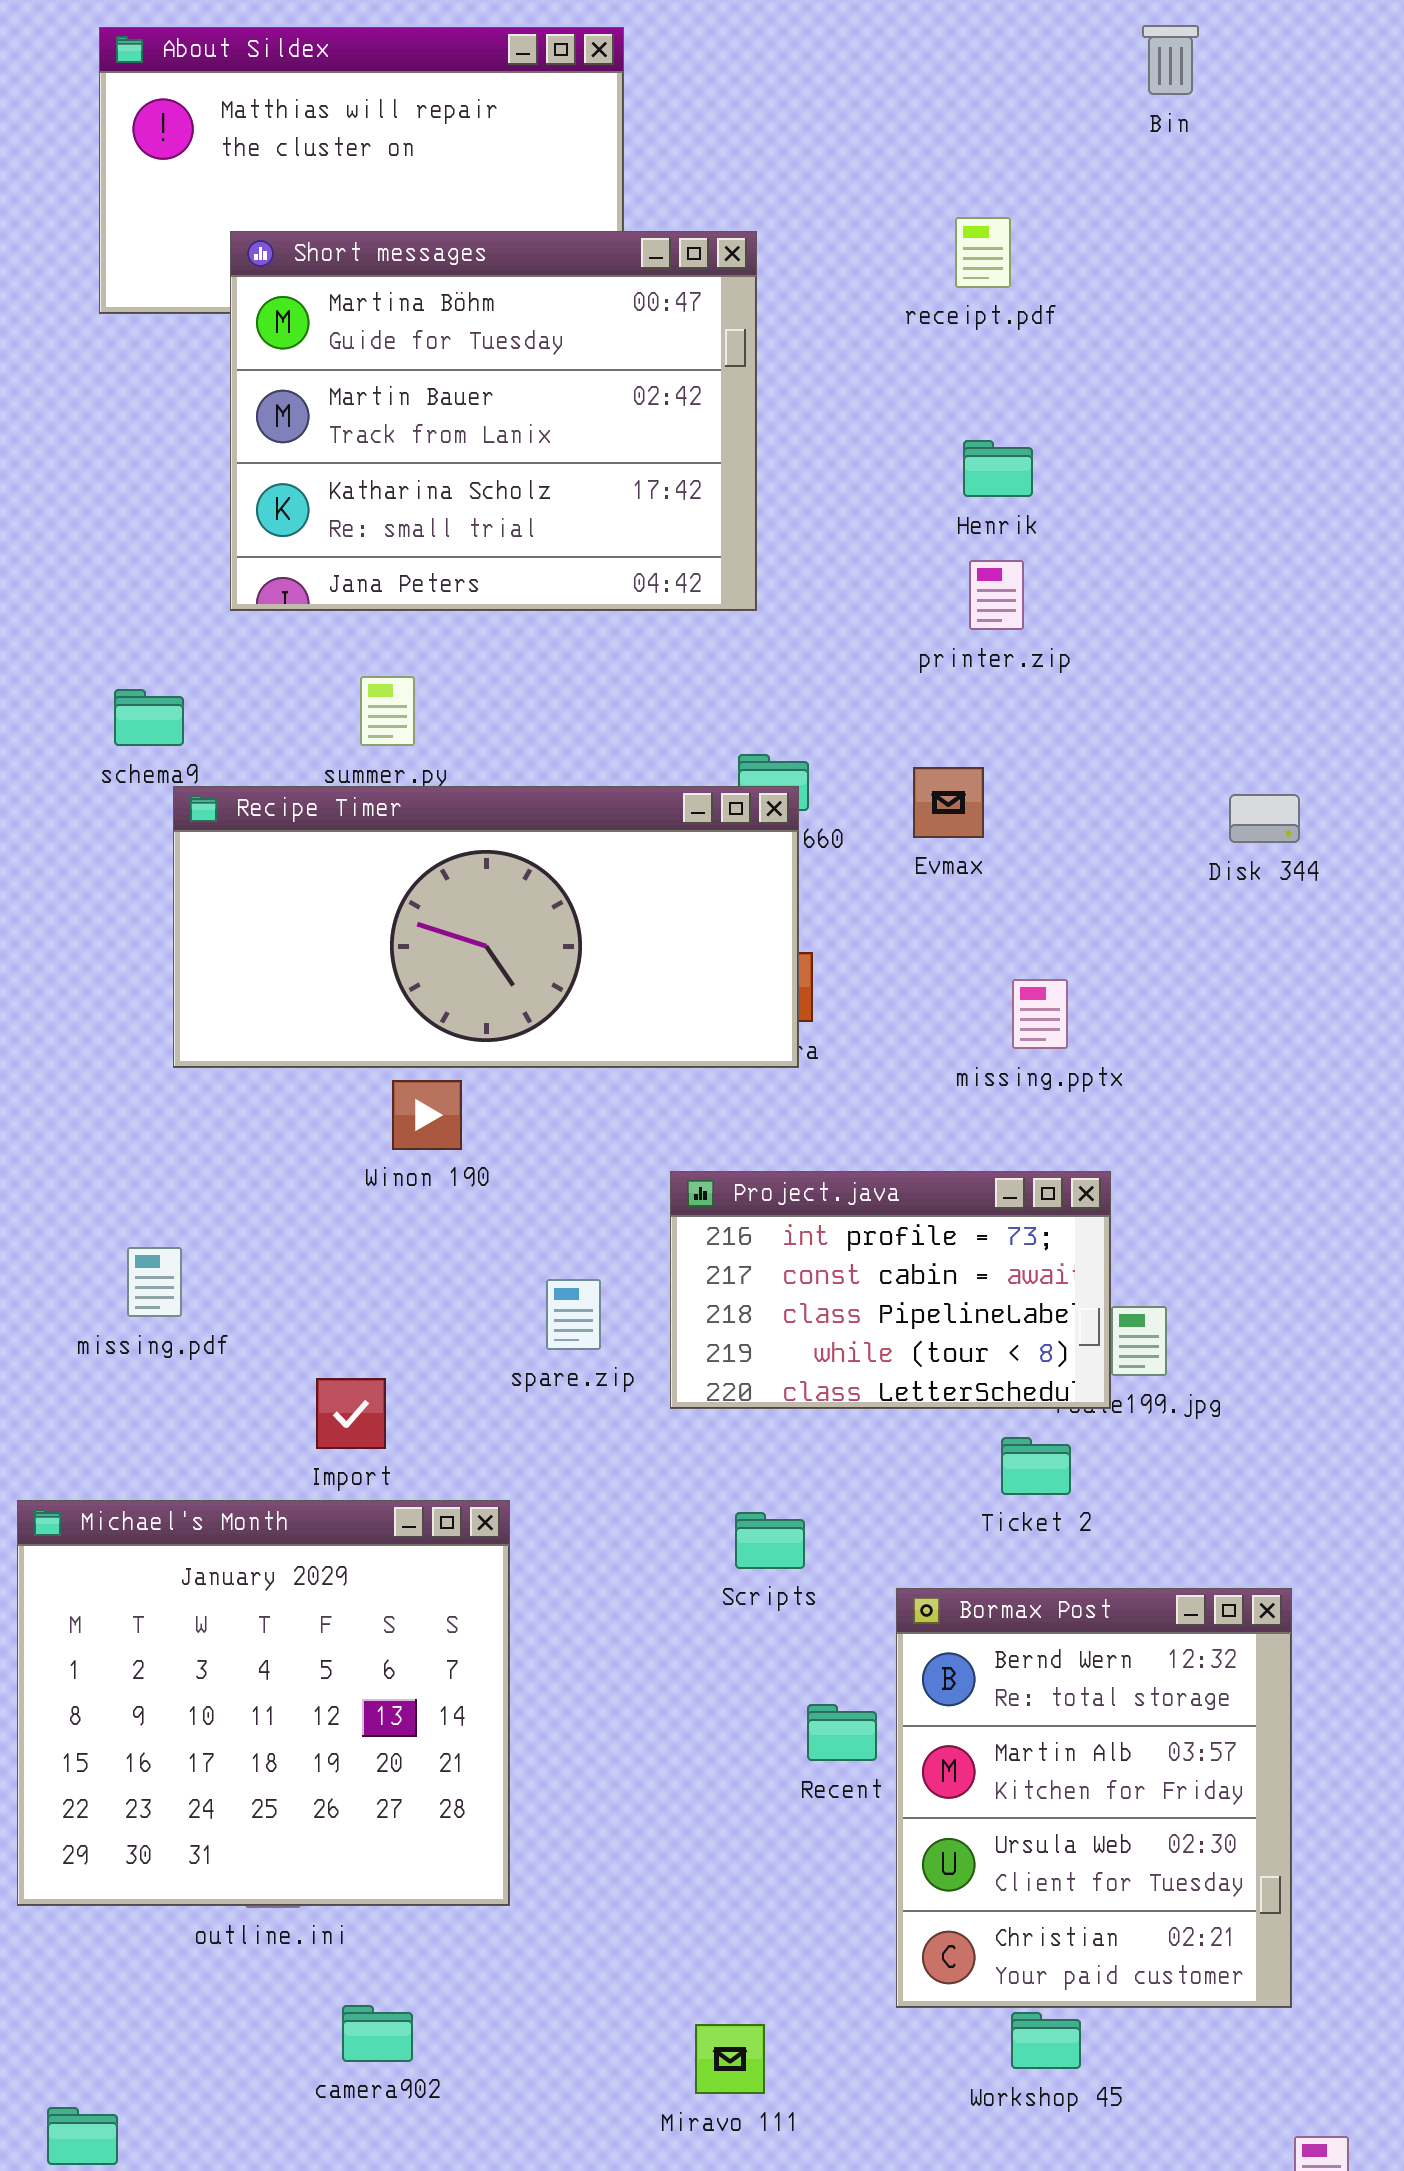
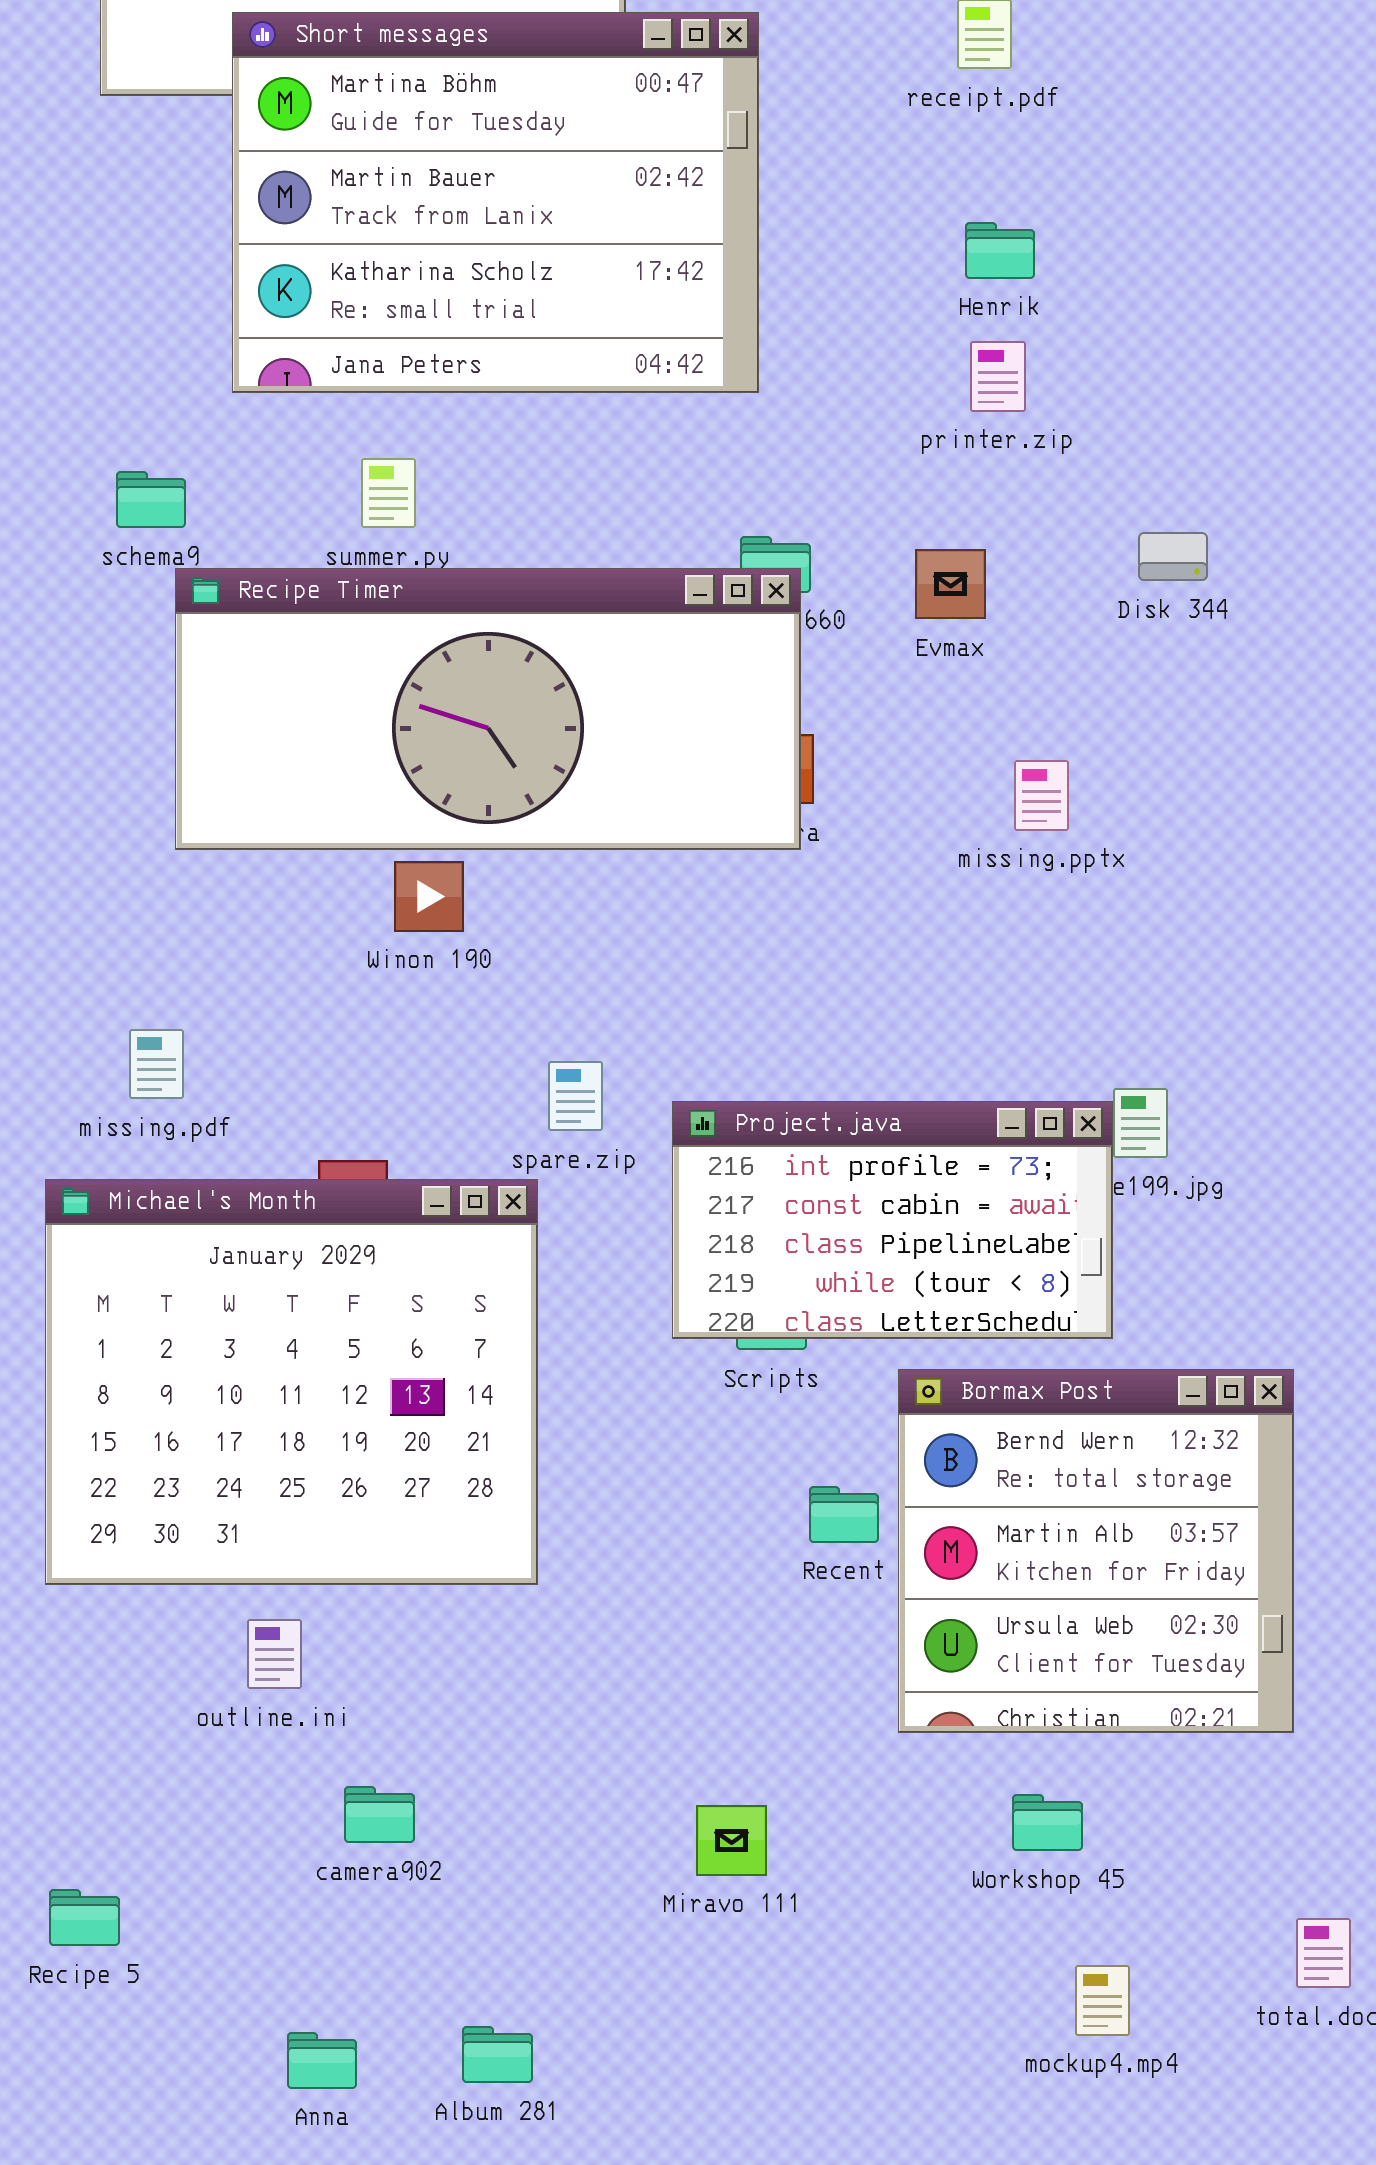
Disk 344: [1229,794,1300,843] -> [1138,532,1208,581], moved
Project.java: [670,1171,1111,1409] -> [672,1101,1113,1339], moved
Michael's Month: [17,1500,510,1906] -> [45,1179,538,1585], moved
Bormax Post: [896,1588,1292,2008] -> [898,1369,1294,1733], resized

